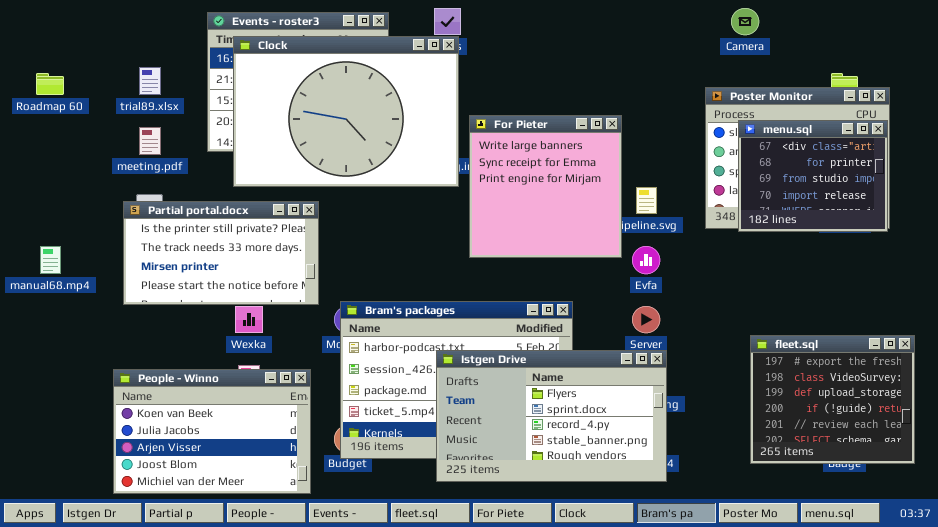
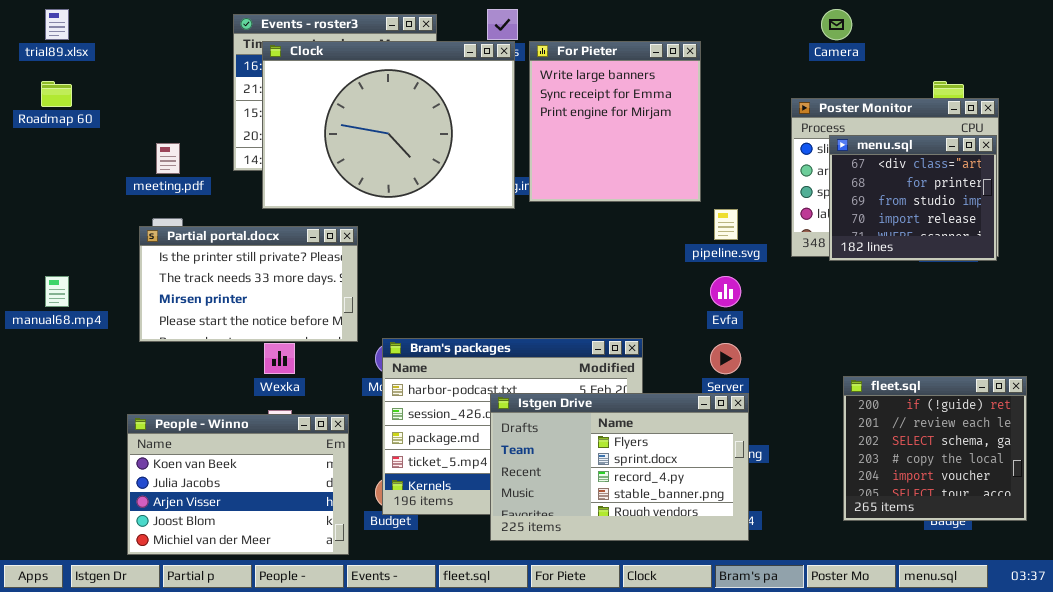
trial89.xlsx: [139,67,161,95] -> [45,9,69,40], moved
For Pieter: [469,115,622,258] -> [529,41,701,202], moved
fleet.sql: [750,335,915,464] -> [843,376,1027,521], scrolled down 3 rows

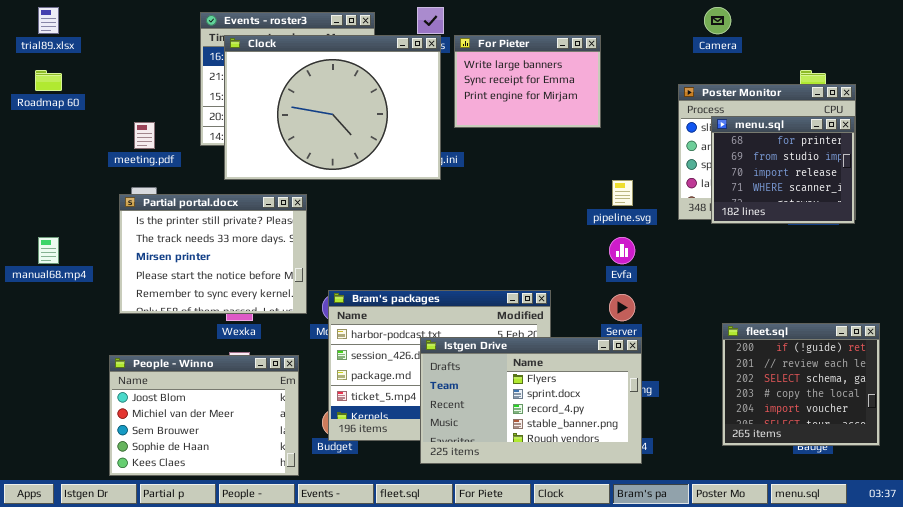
For Pieter: [529,41,701,202] -> [454,35,601,128], resized
menu.sql: [829,135,997,261] -> [711,116,855,224], scrolled down 1 row
Partial portal.docx: [139,226,358,342] -> [119,194,307,314], resized
People - Winno: [127,414,349,555] -> [109,355,299,476], scrolled down 3 rows

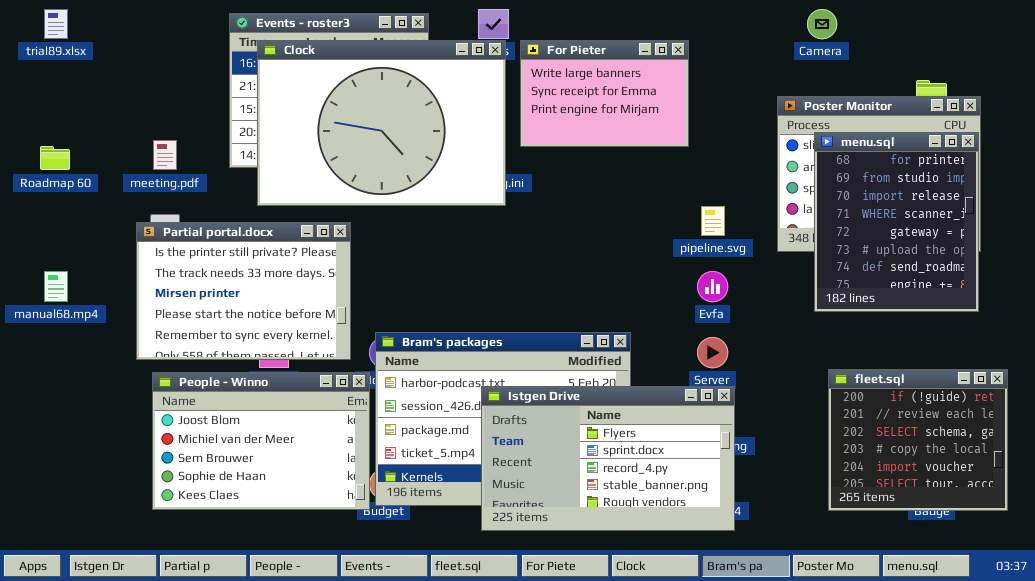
Roadmap 60: [35,70,62,91] -> [40,146,70,170], moved
menu.sql: [711,116,855,224] -> [814,132,979,312], resized
People - Winno: [109,355,299,476] -> [152,372,370,510], moved

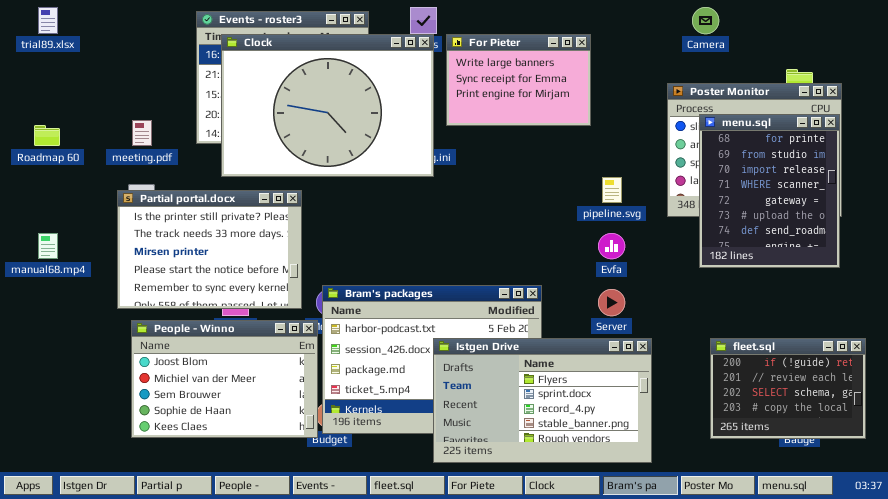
fleet.sql: [828,369,1008,511] -> [710,338,866,439], resized
Istgen Drive: [481,386,735,531] -> [433,338,652,463], moved

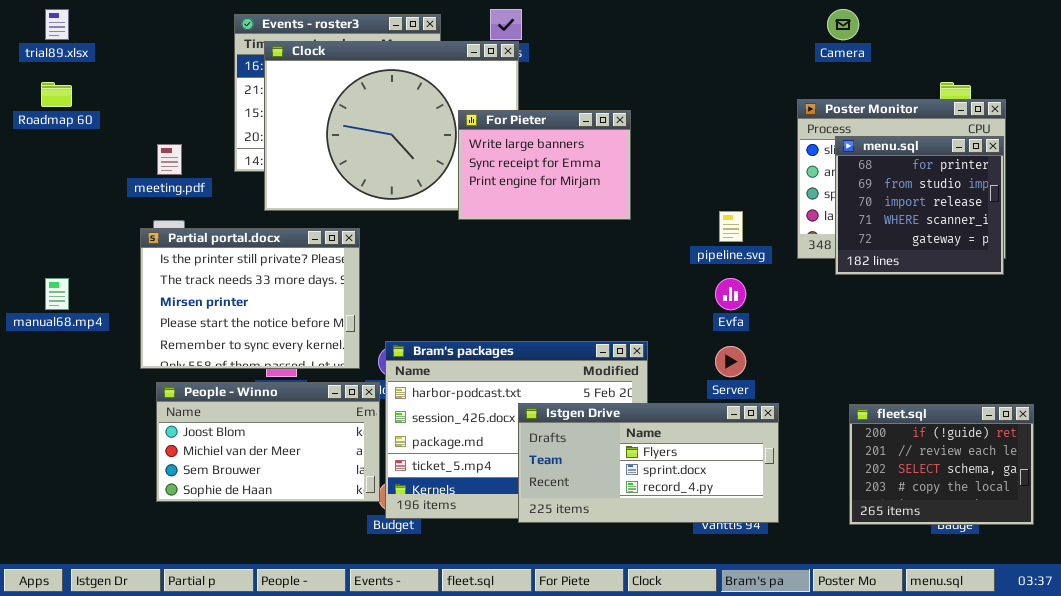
For Pieter: [446,34,591,126] -> [458,110,631,220], moved
menu.sql: [699,114,840,268] -> [835,136,1004,275], resized
Roadmap 60: [34,125,60,146] -> [41,82,72,107], moved
People - Winno: [131,320,318,438] -> [156,382,380,502], resized
Istgen Drive: [433,338,652,463] -> [518,403,779,523], resized

